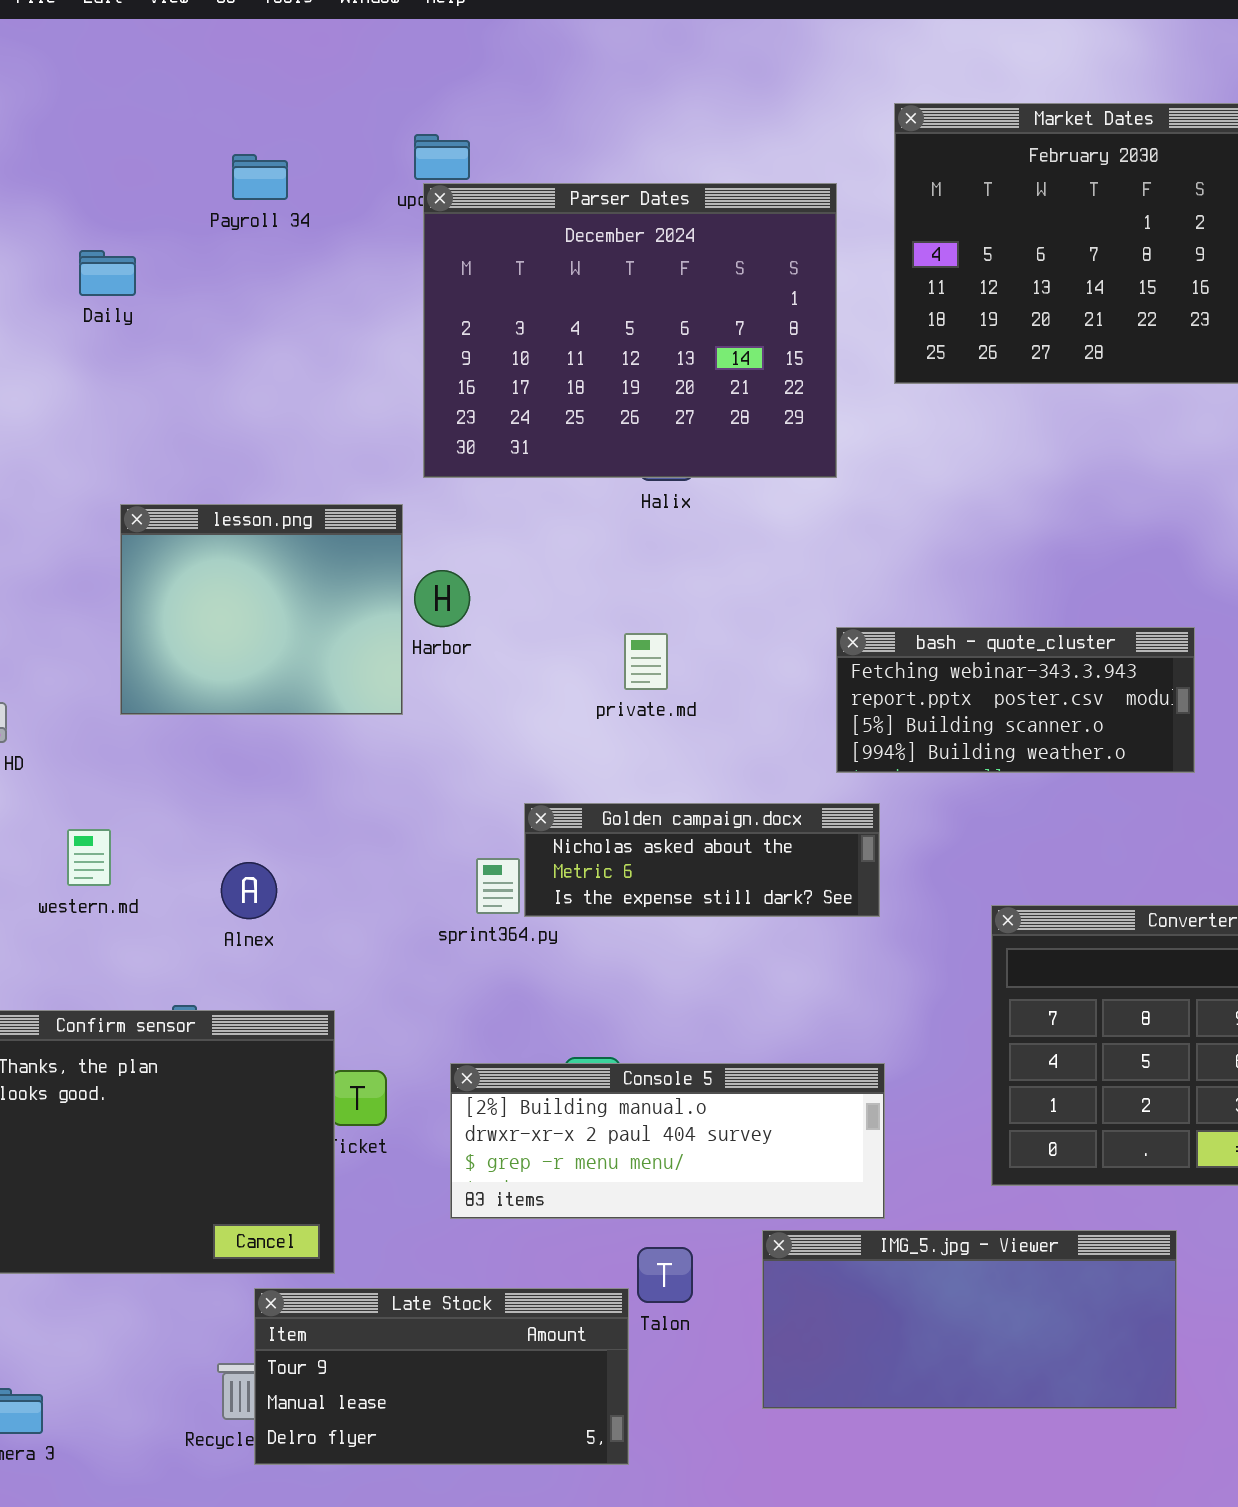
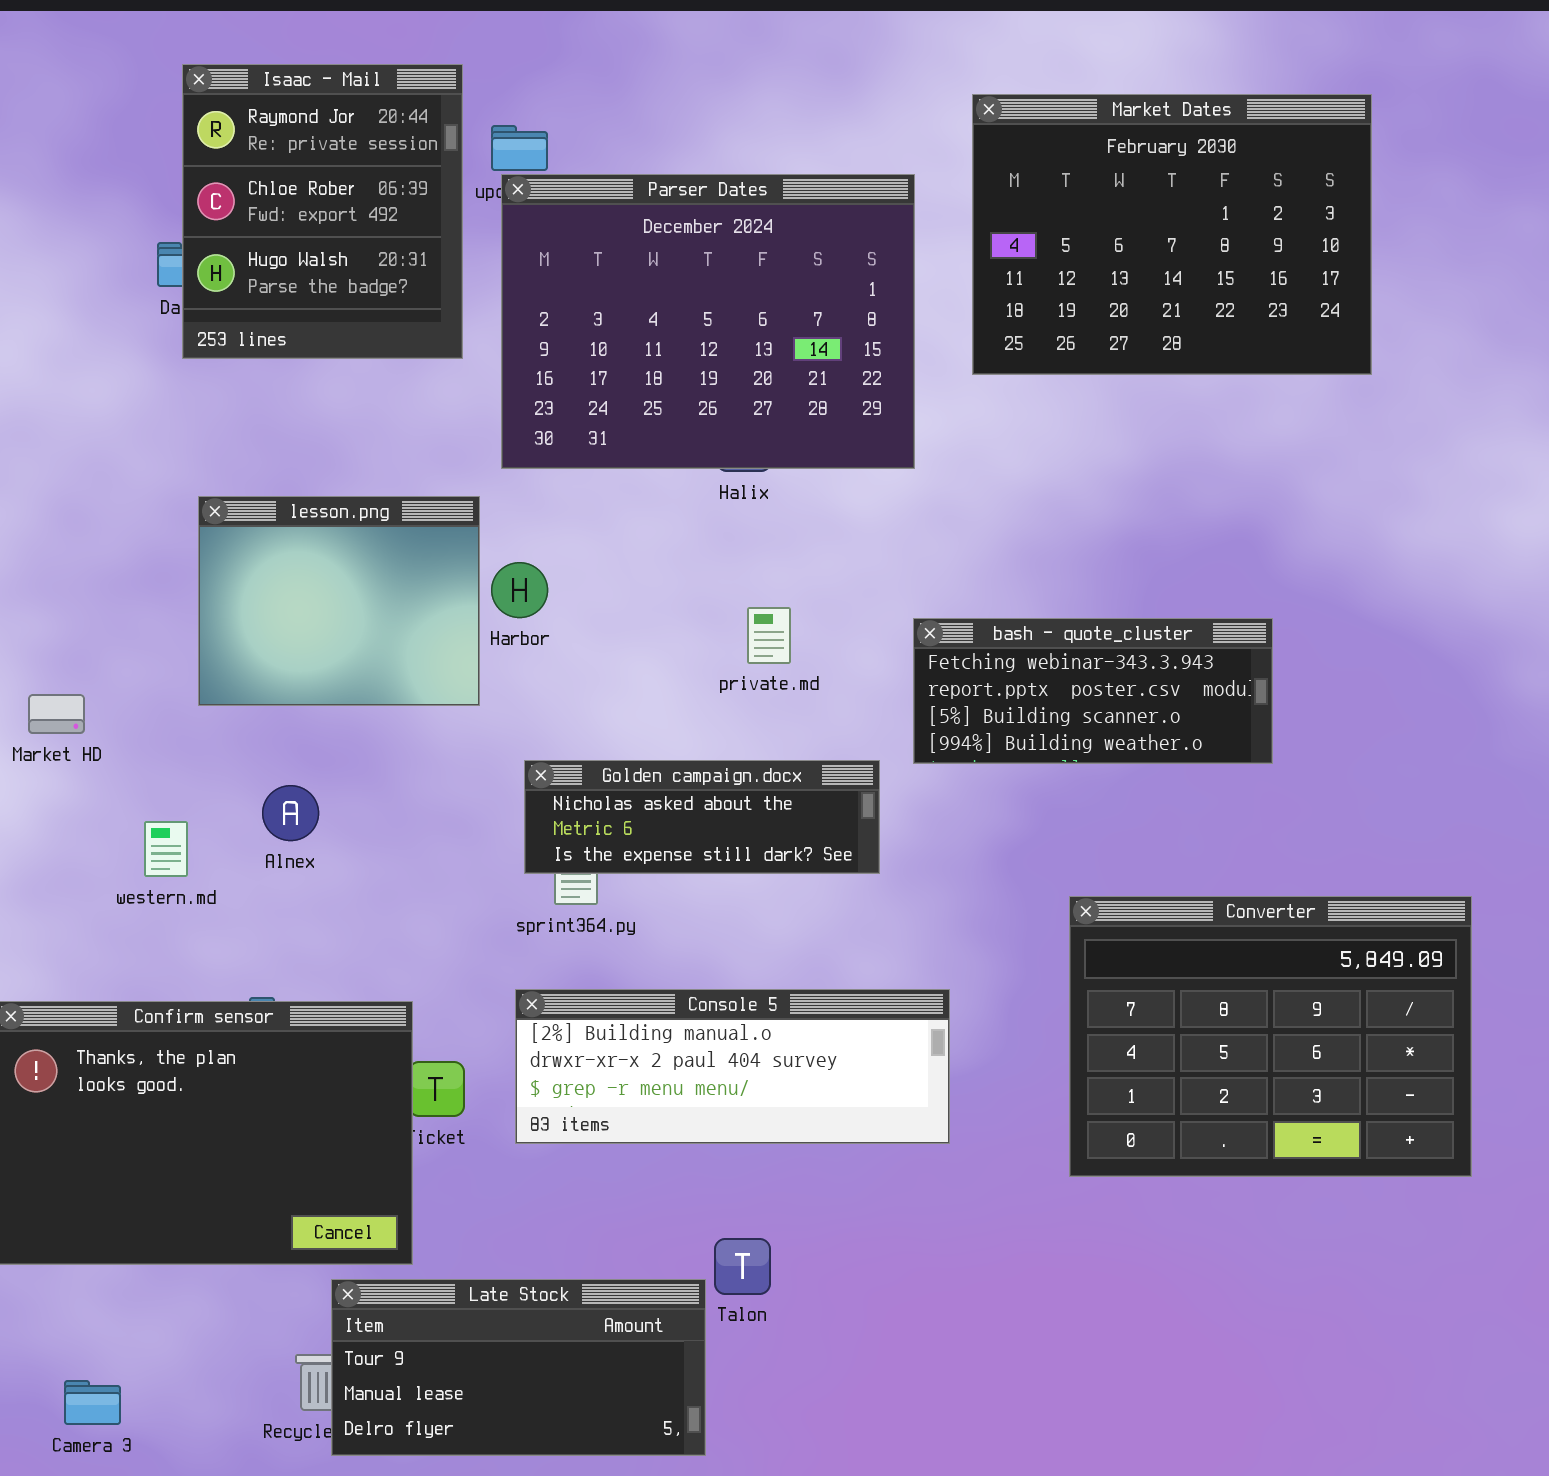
Isaac - Mail: none -> [182,64,463,359], opened
private.md: [624,633,668,690] -> [747,607,791,664], moved
Golden campaign.docx: [524,803,880,917] -> [524,760,880,874], moved
Alnex: [221,862,277,919] -> [262,785,319,841], moved
Console 5: [450,1063,885,1219] -> [515,989,950,1144], moved
IMG_5.jpg - Viewer: [762,1230,1177,1409] -> none, closed

